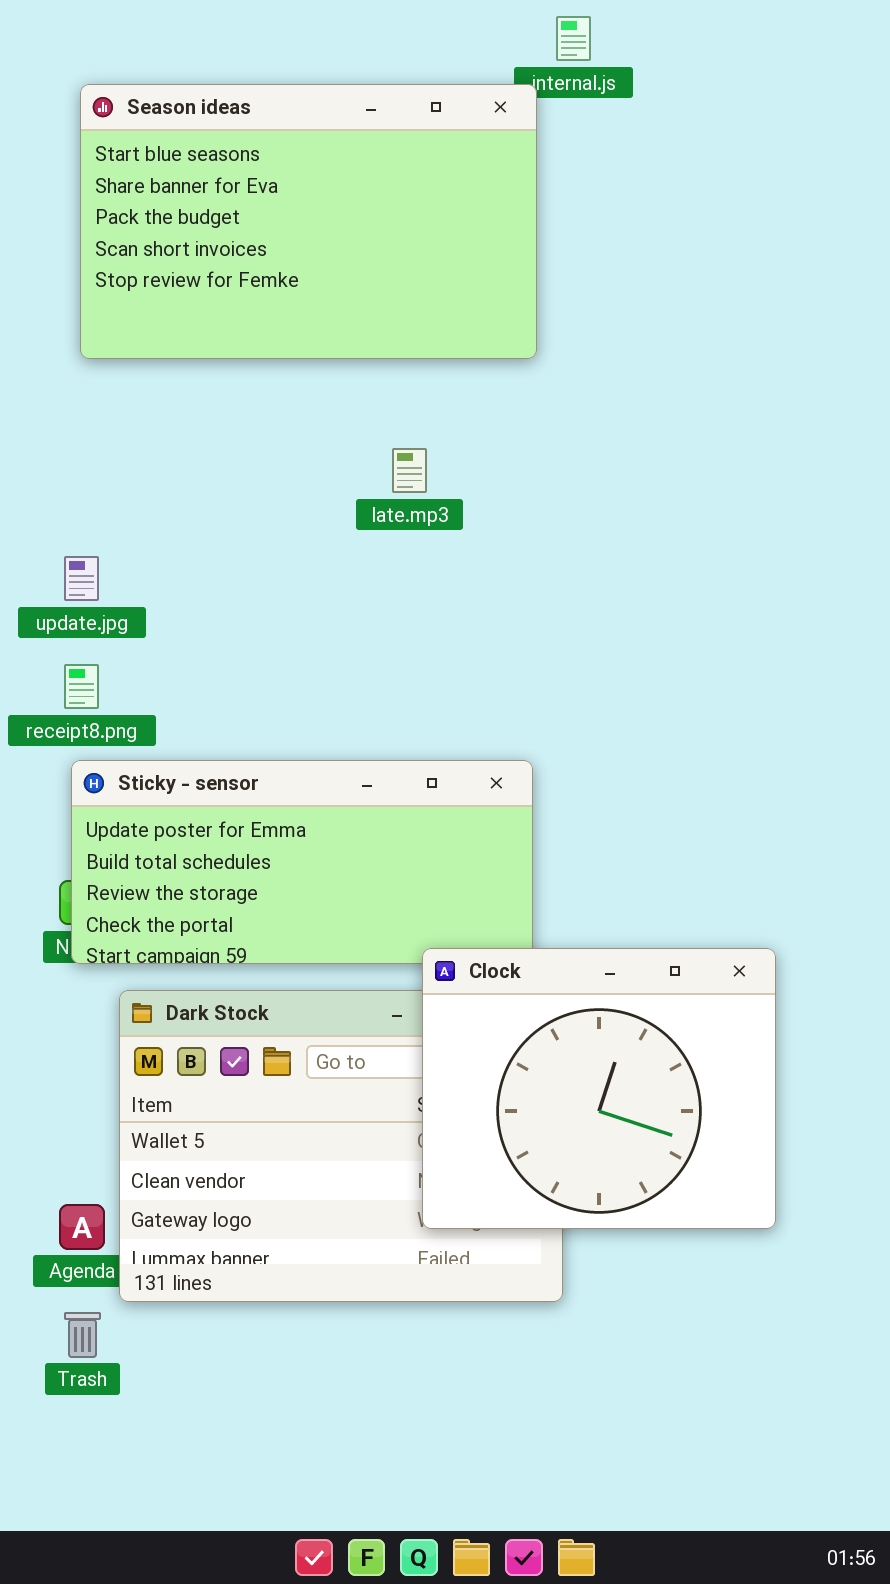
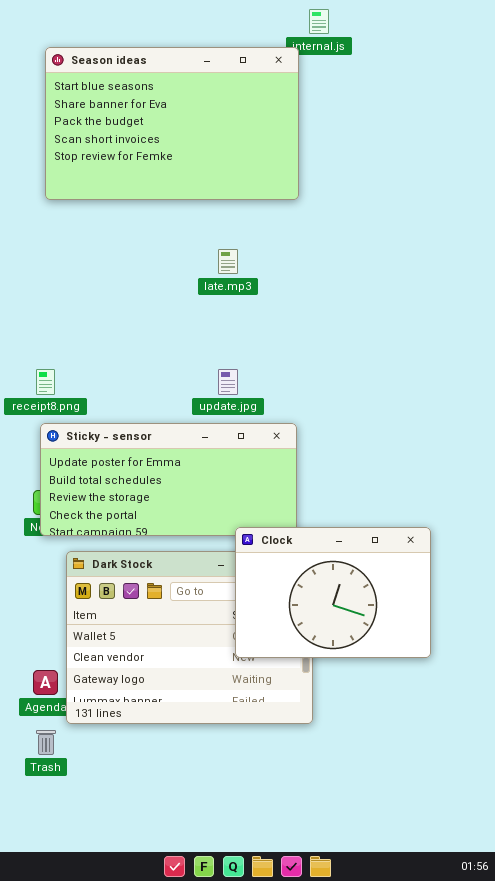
update.jpg: [64,556,99,601] -> [218,369,238,395], moved
Clock: [422,948,776,1229] -> [235,527,431,658], resized

